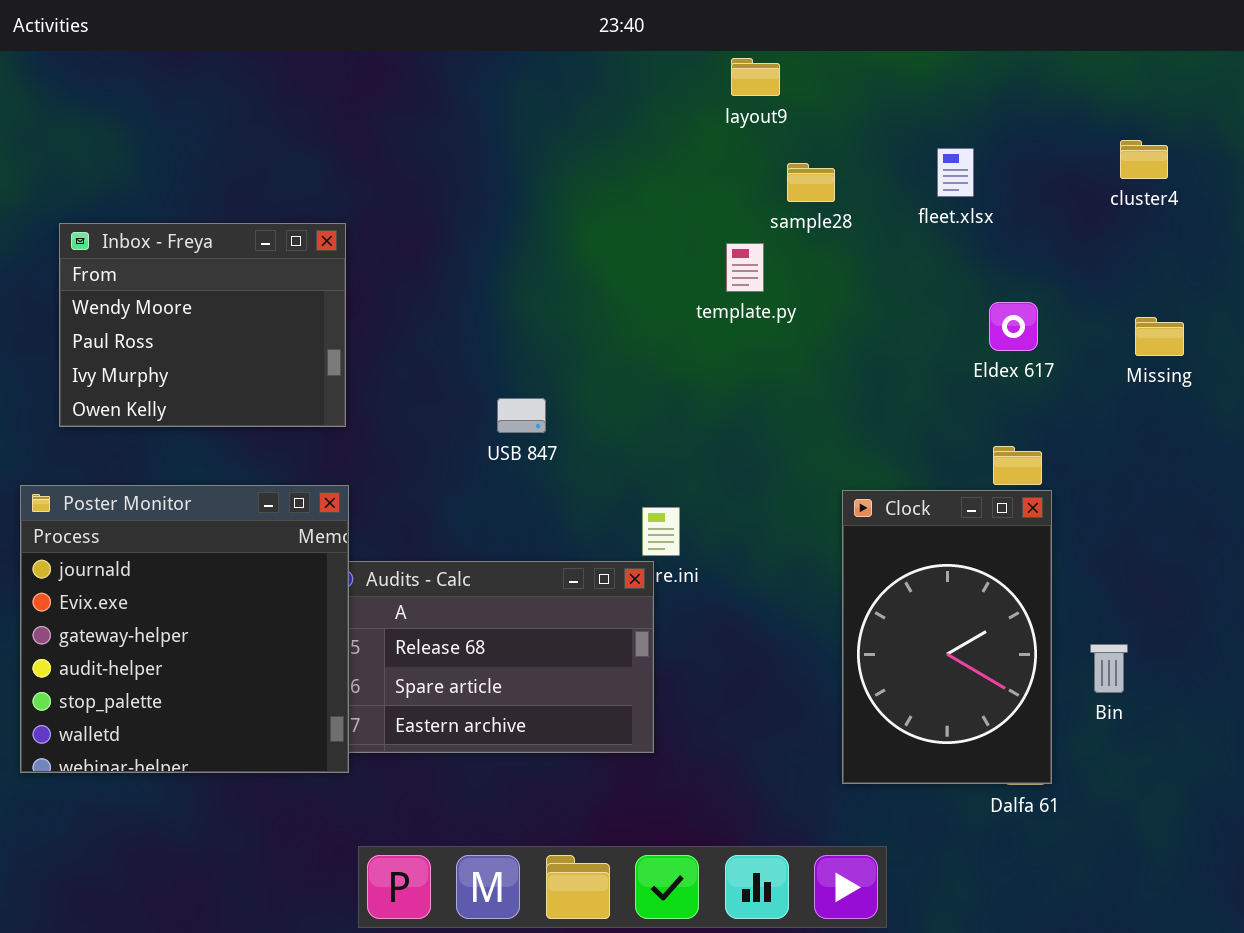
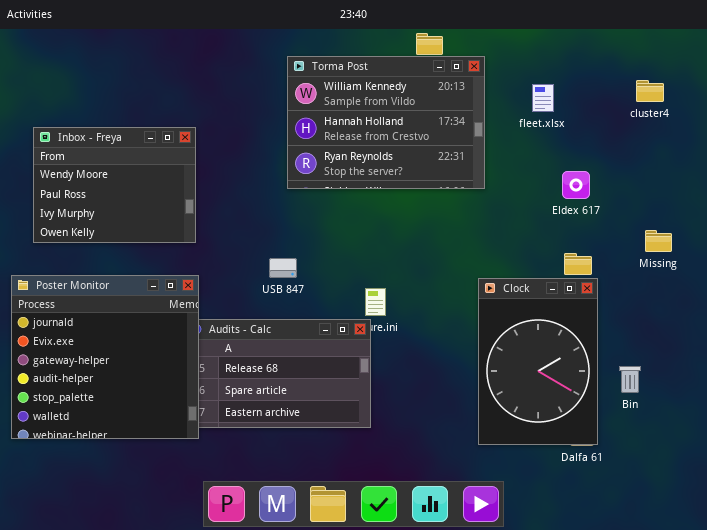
Torma Post: none -> [287,56,485,189], opened
Missing: [1135,317,1184,356] -> [645,230,672,252], moved
USB 847: [497,398,546,433] -> [269,258,297,278], moved

